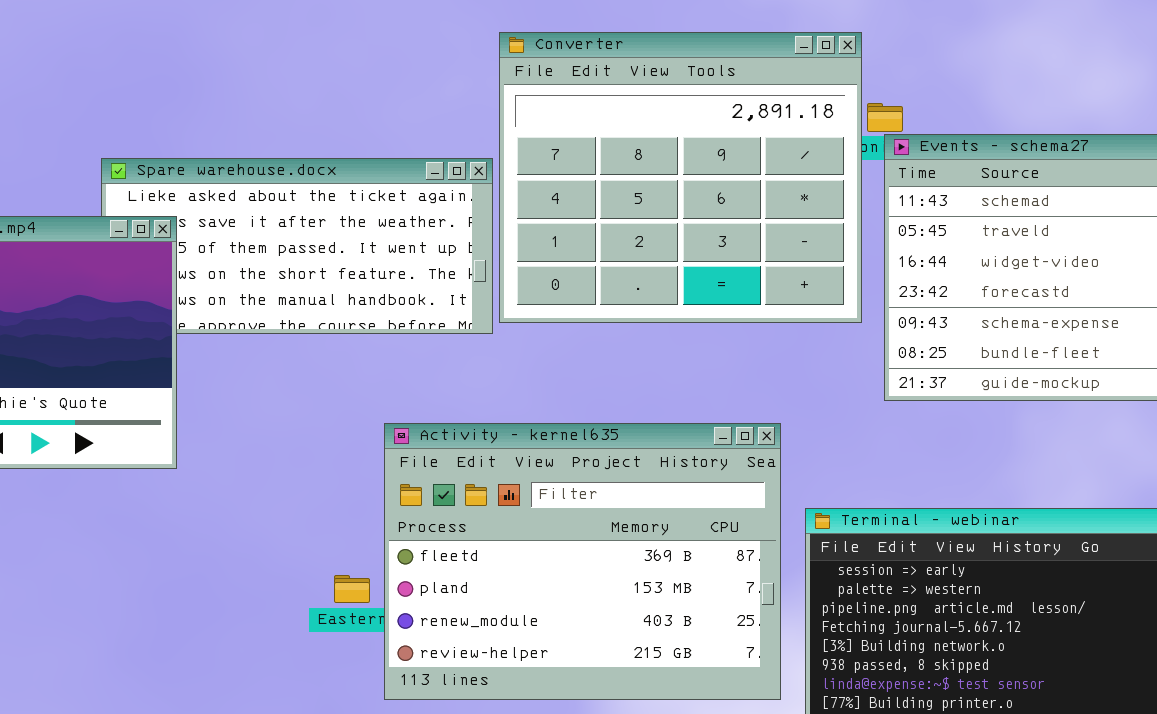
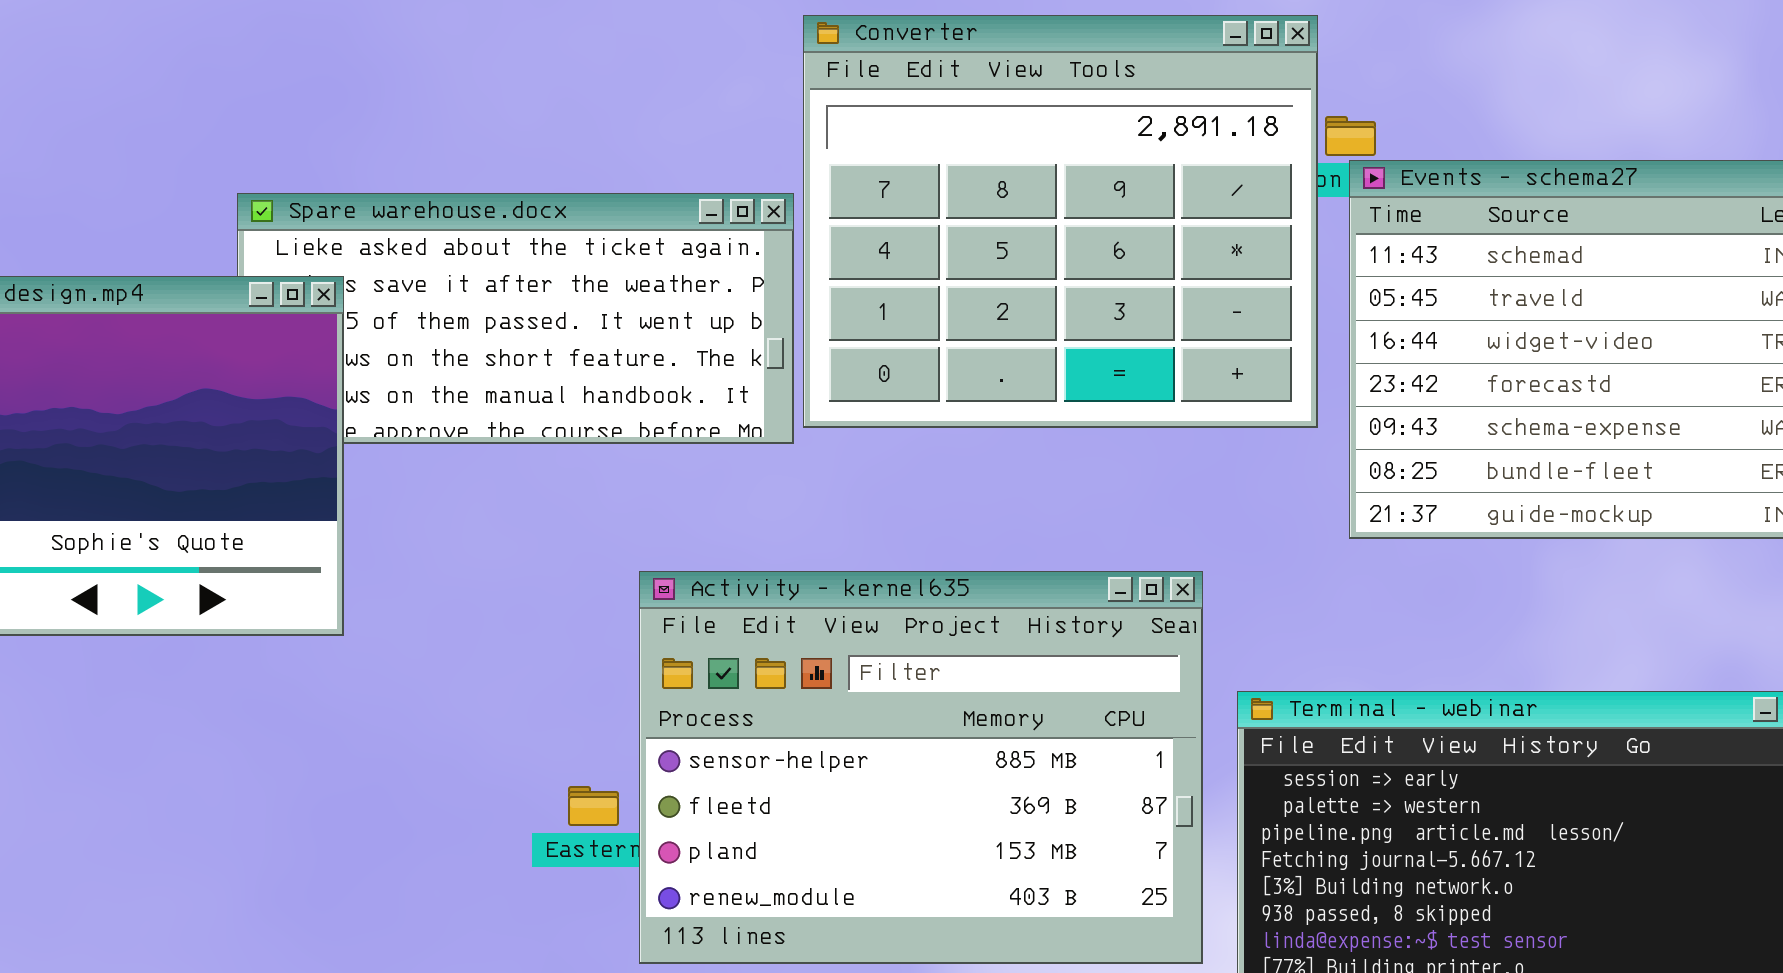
Activity - kernel635: [384,423,781,700] -> [639,571,1203,964], scrolled up 1 row

